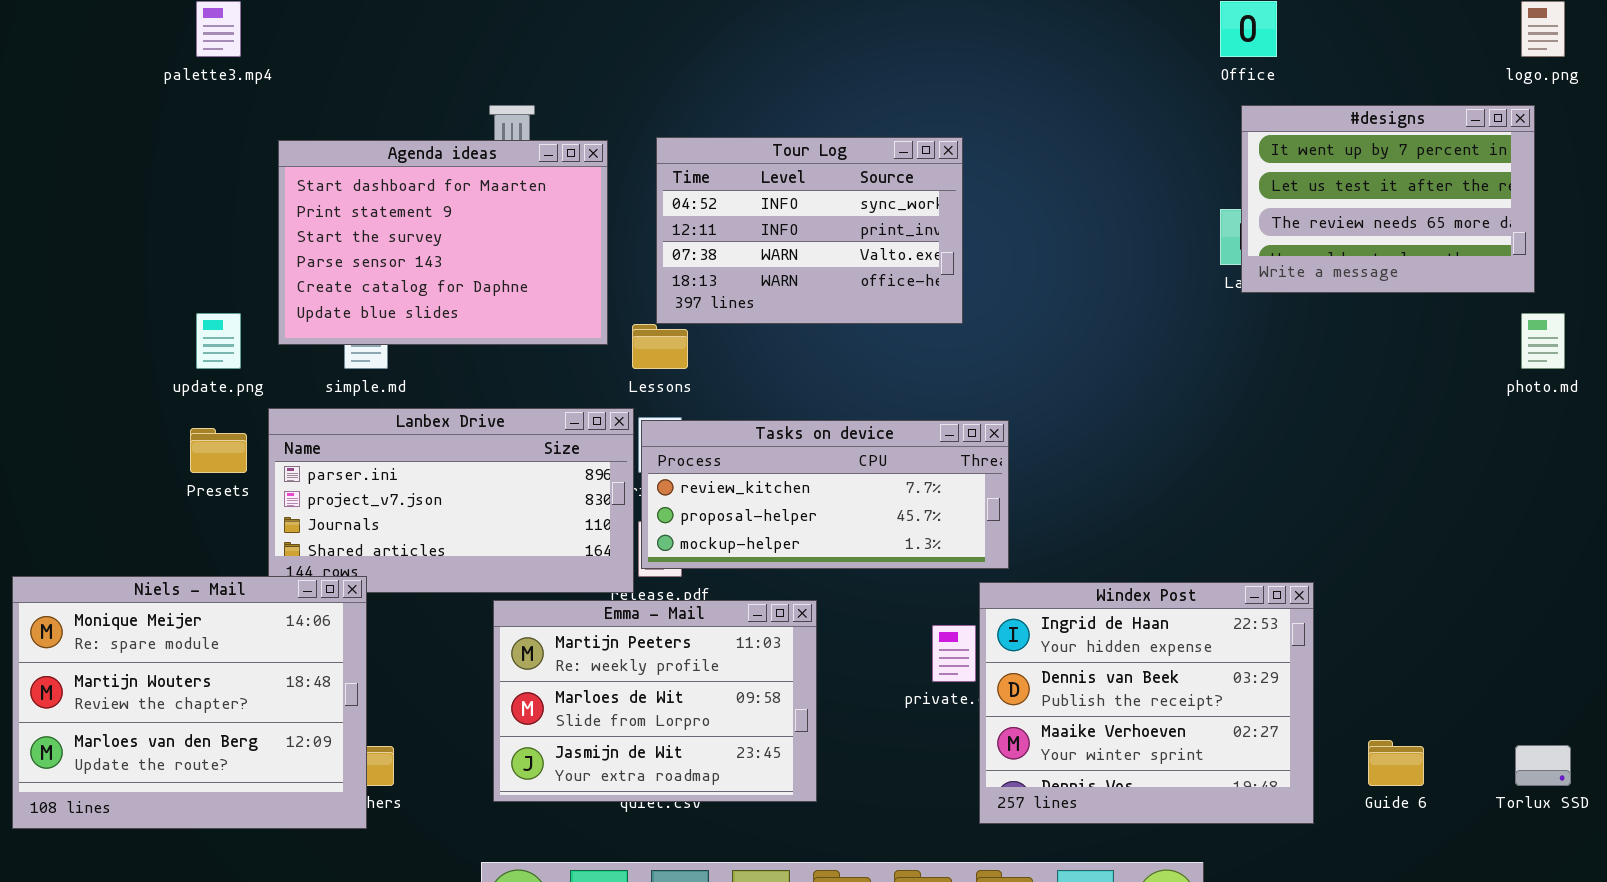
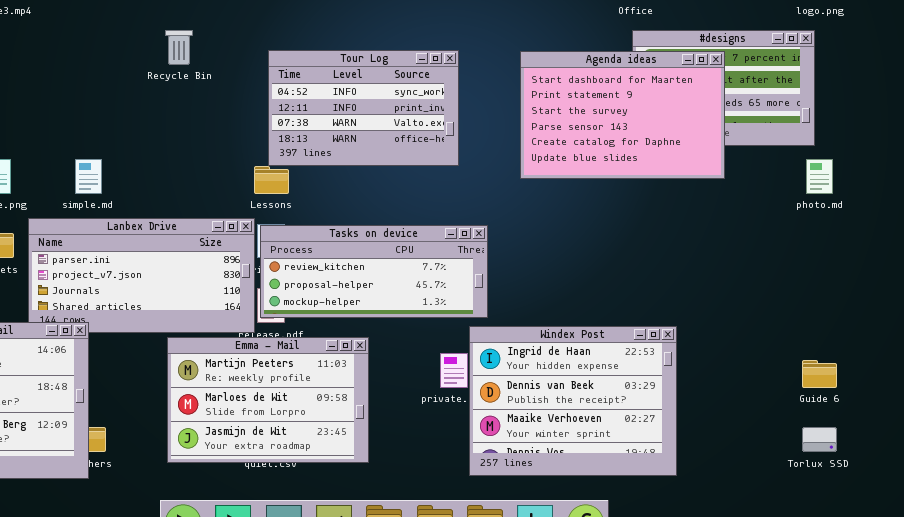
Agenda ideas: [278,140,608,345] -> [520,51,725,179], moved
Guide 6: [1368,740,1424,786] -> [802,360,837,388], moved

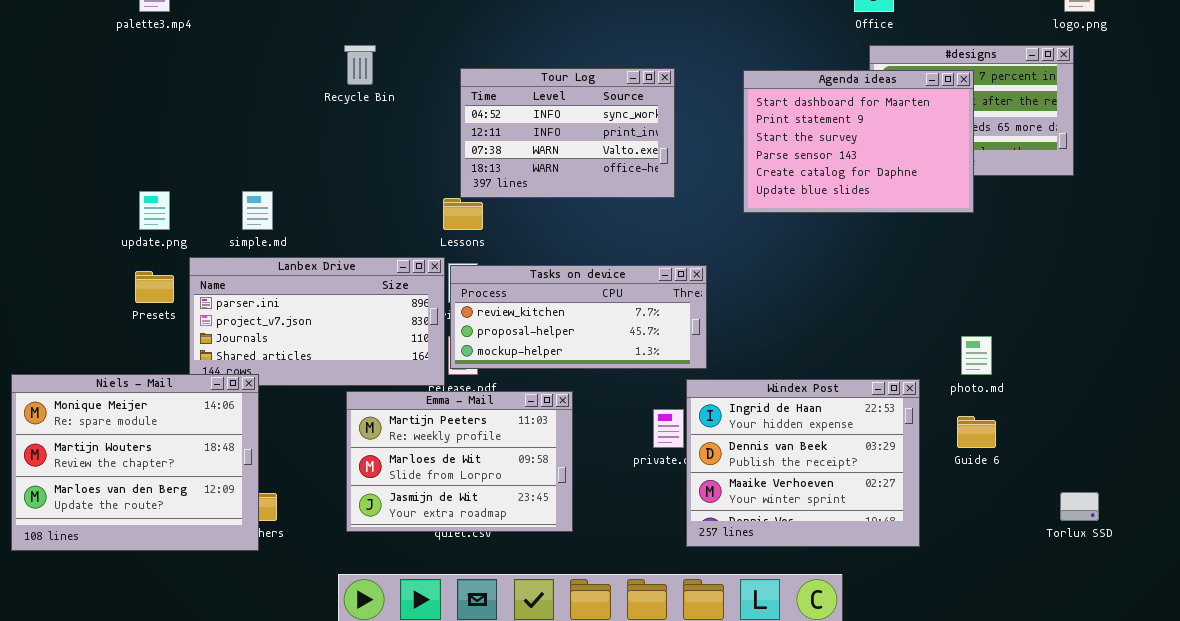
photo.md: [806,159,833,194] -> [961,336,992,375], moved
Guide 6: [802,360,837,388] -> [957,416,996,448], moved

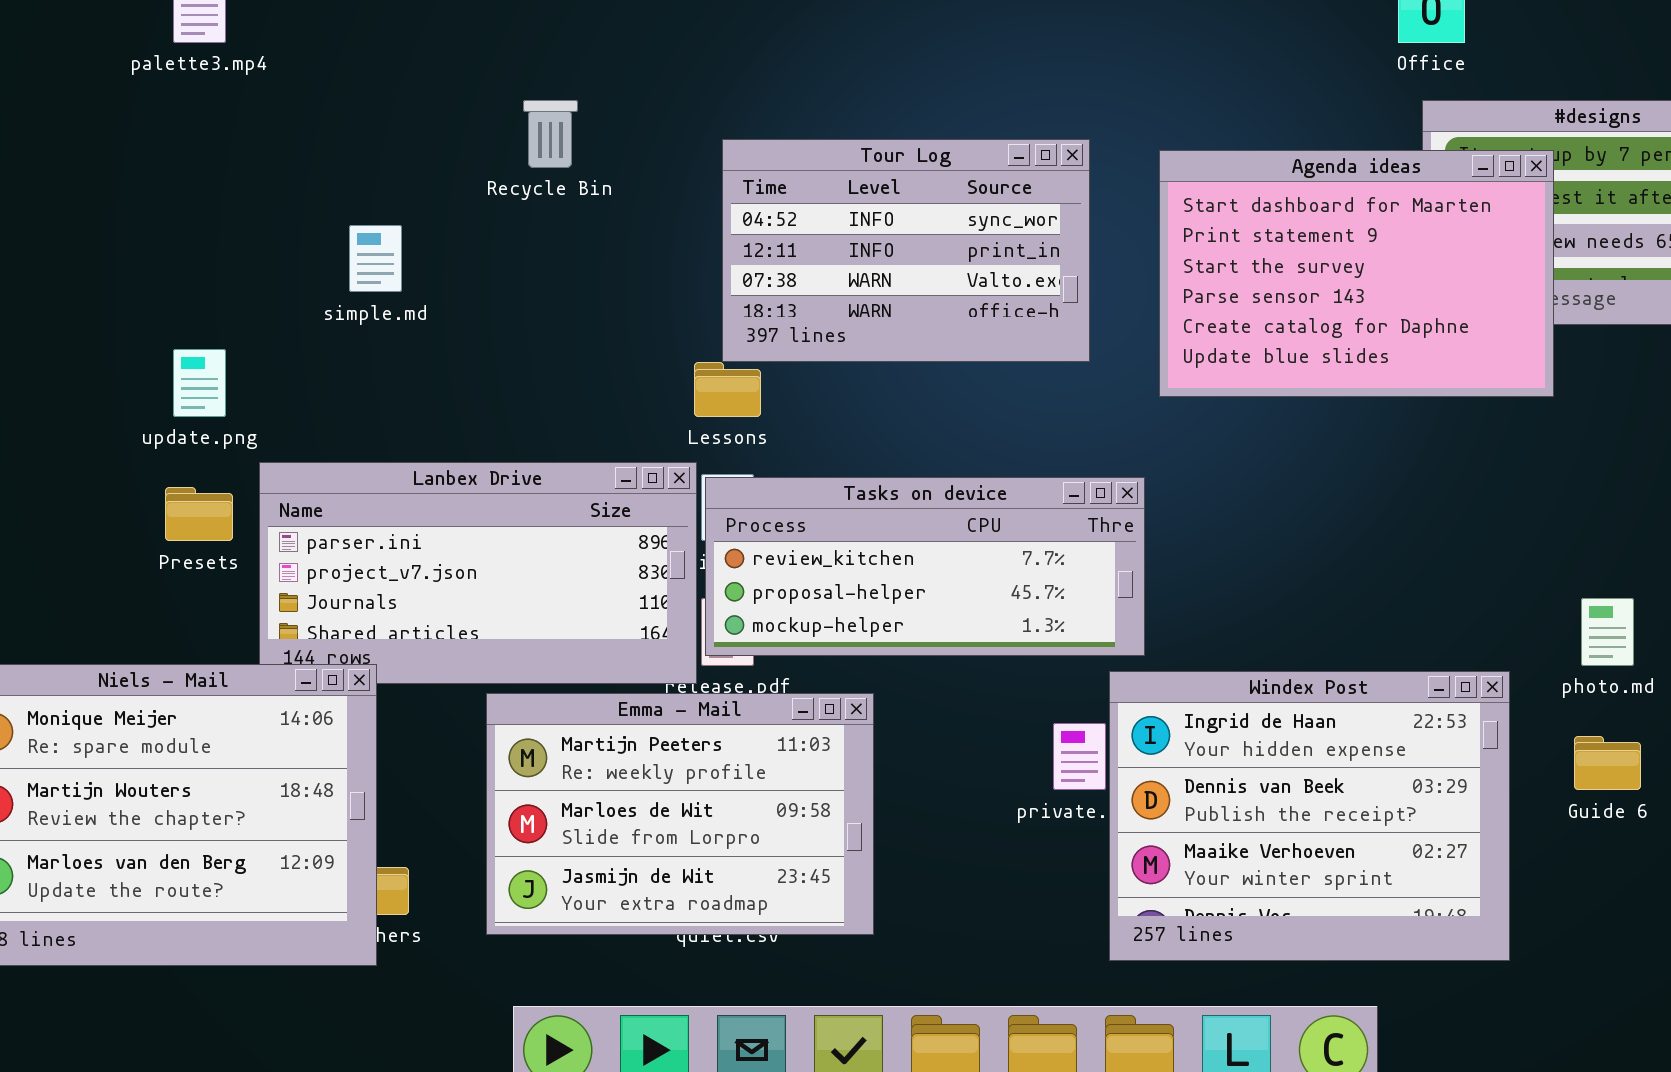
Agenda ideas: [743,70,974,213] -> [1159,150,1554,397], moved
simple.md: [242,191,273,230] -> [349,225,402,292], moved
Emma - Mail: [346,391,573,532] -> [486,693,874,935], moved

